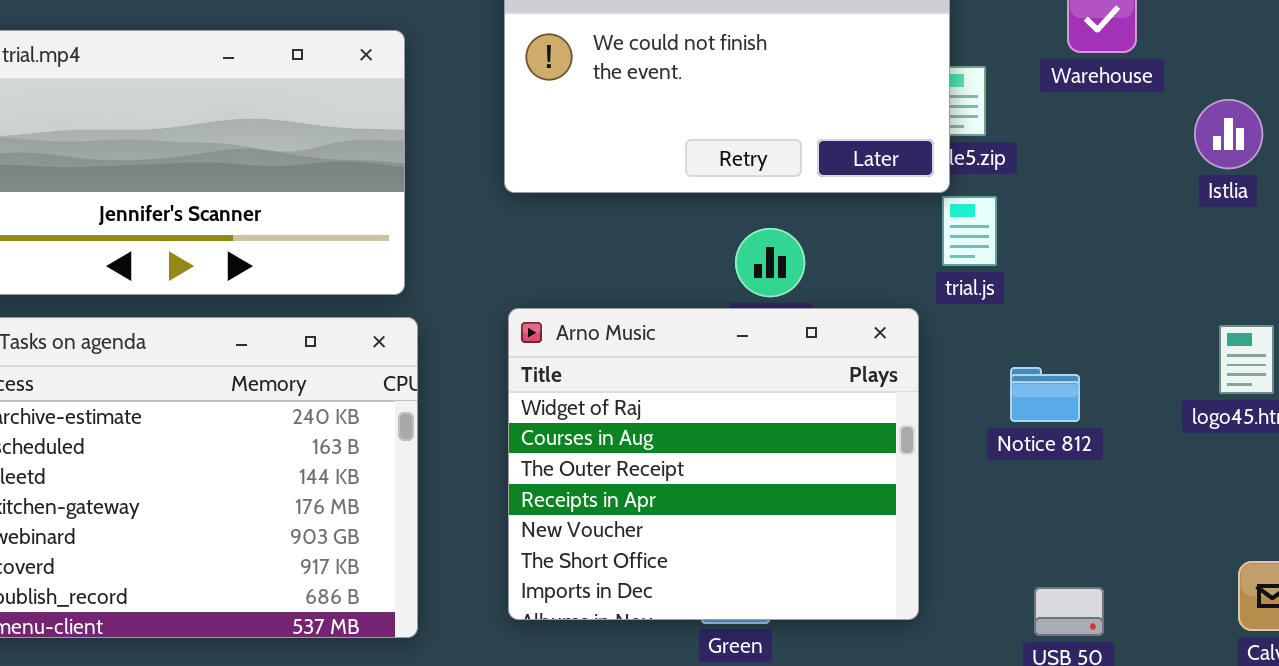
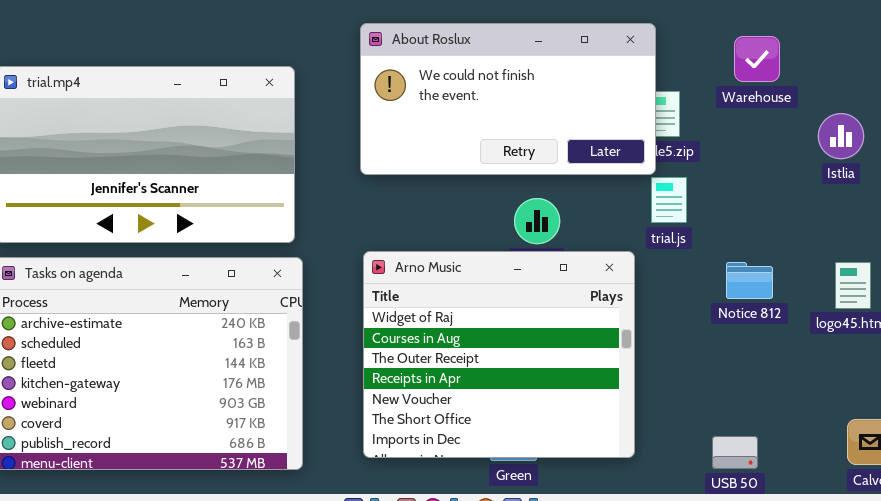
Notice 812: [1010,367,1080,422] -> [726,262,773,299], moved

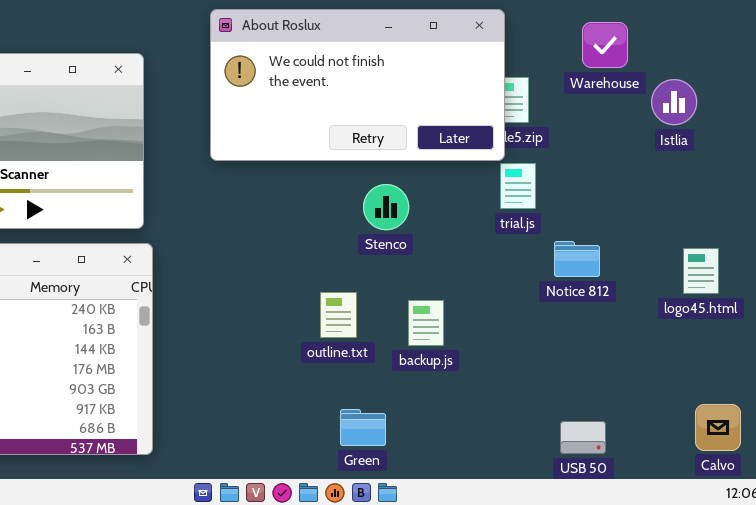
Istlia: [818,113,864,159] -> [651,79,697,125], moved
Arno Music: [363,251,635,458] -> none, closed
Notice 812: [726,262,773,299] -> [554,241,600,277], moved

